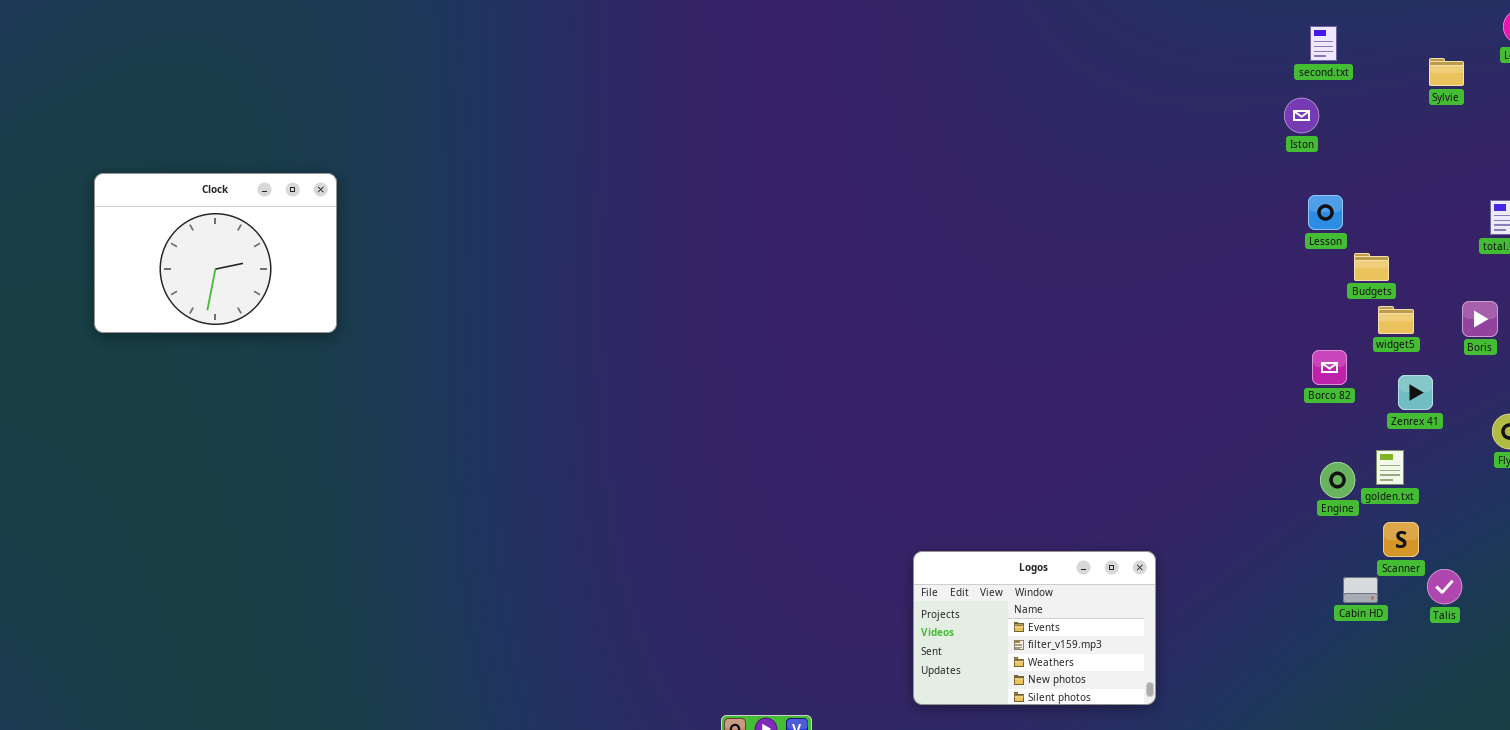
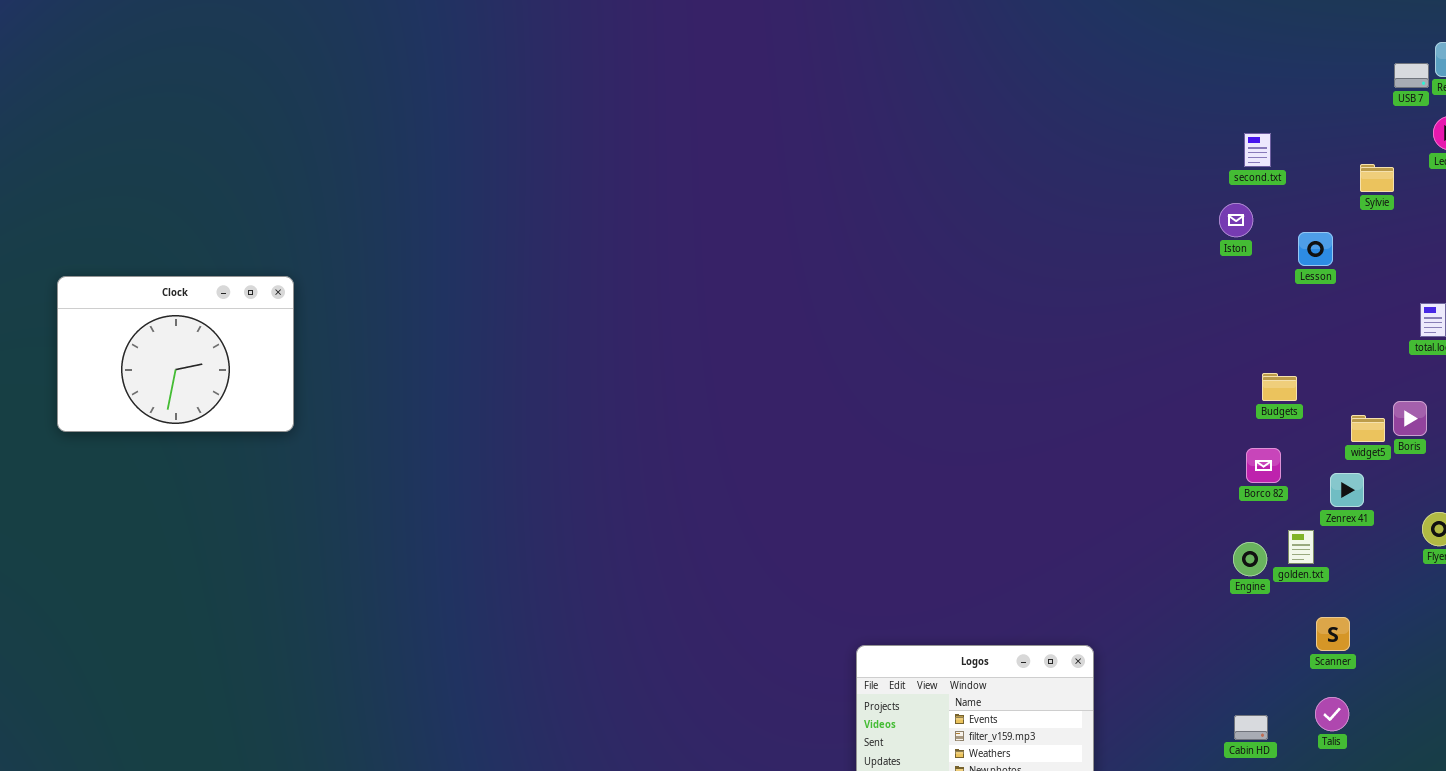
Lesson: [1308,195,1343,230] -> [1298,232,1333,266], moved
Budgets: [1354,253,1389,281] -> [1262,373,1297,401], moved
widget5: [1378,306,1414,334] -> [1351,415,1385,442], moved
golden.txt: [1376,450,1404,485] -> [1288,530,1314,564], moved
Engine: [1320,462,1355,498] -> [1233,542,1267,576], moved
Talis: [1427,569,1462,604] -> [1315,697,1349,731], moved
Cabin HD: [1343,577,1378,603] -> [1234,715,1268,740], moved

